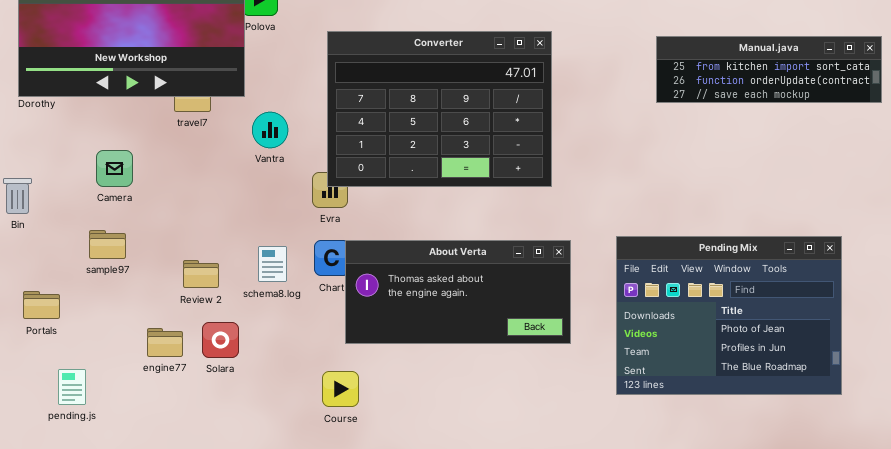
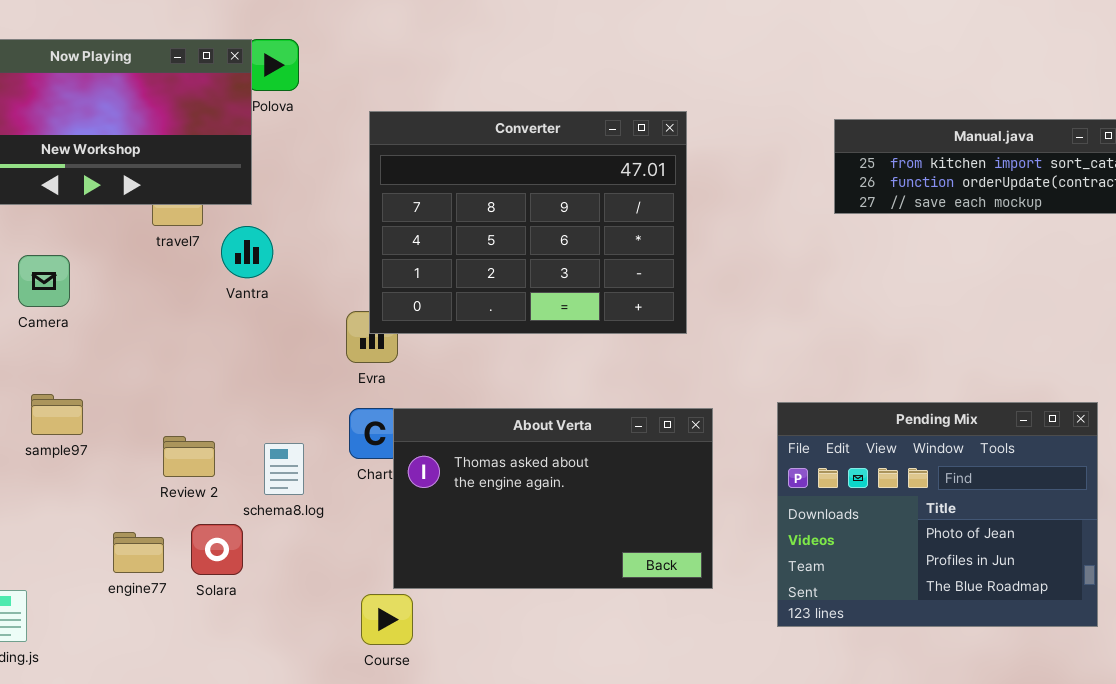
Vantra: [252,112,288,148] -> [221,226,273,278], moved
Camera: [96,150,133,187] -> [18,255,70,307], moved
About Verta: [345,240,571,344] -> [393,408,713,589], resized
schema8.log: [258,246,287,282] -> [264,443,304,495], moved

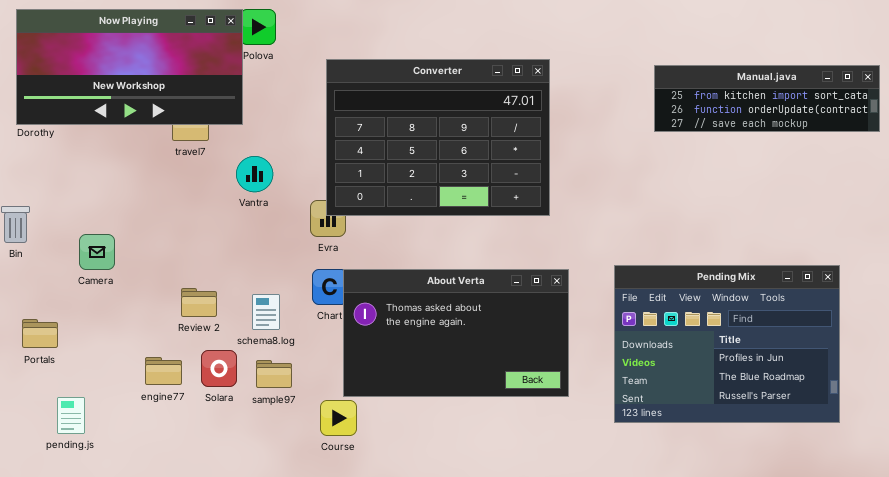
Vantra: [221,226,273,278] -> [236,156,273,192], moved
Camera: [18,255,70,307] -> [79,234,115,270], moved
sample97: [31,394,83,435] -> [256,360,292,388], moved
Pending Mix: [777,402,1098,627] -> [614,265,840,423], scrolled down 1 row

